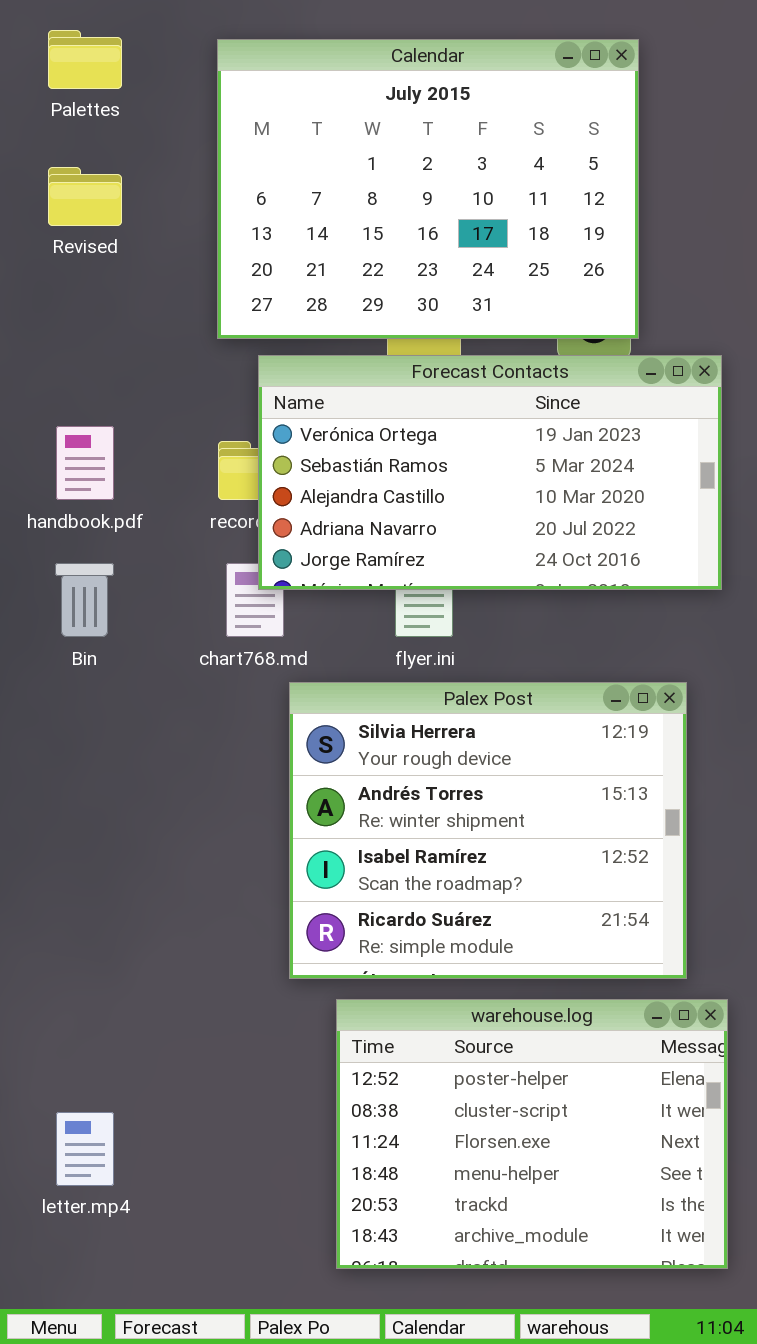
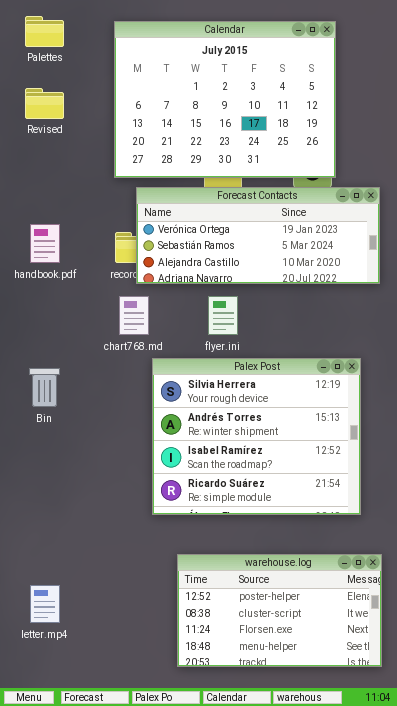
Forecast Contacts: [258,355,722,590] -> [136,187,380,284], resized
Bin: [55,563,114,637] -> [29,368,60,407], moved
warehouse.log: [336,999,728,1269] -> [177,554,382,667], resized

